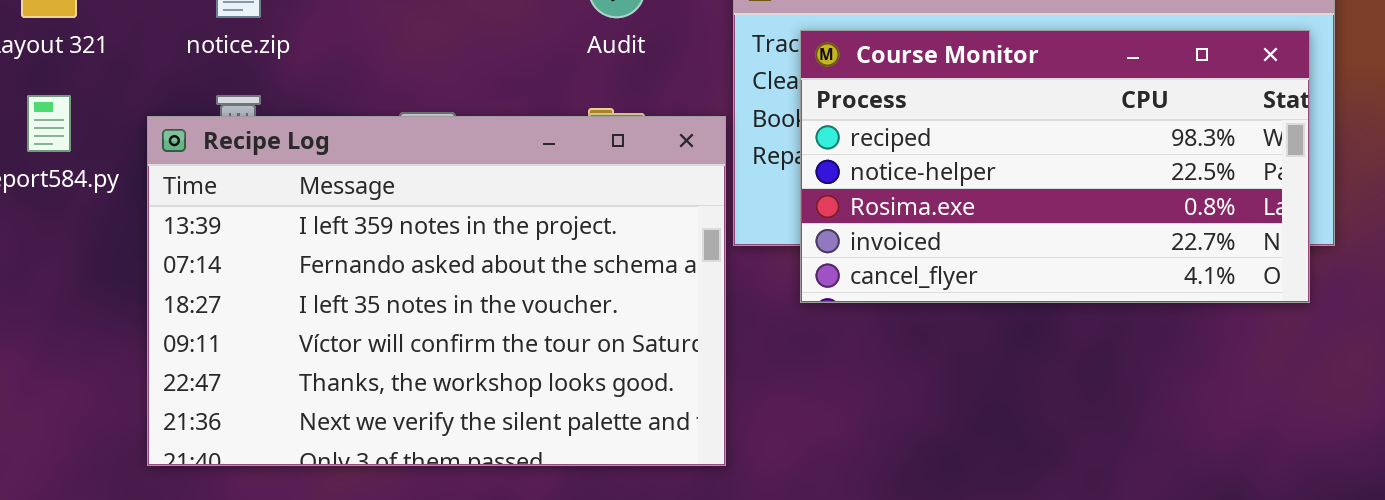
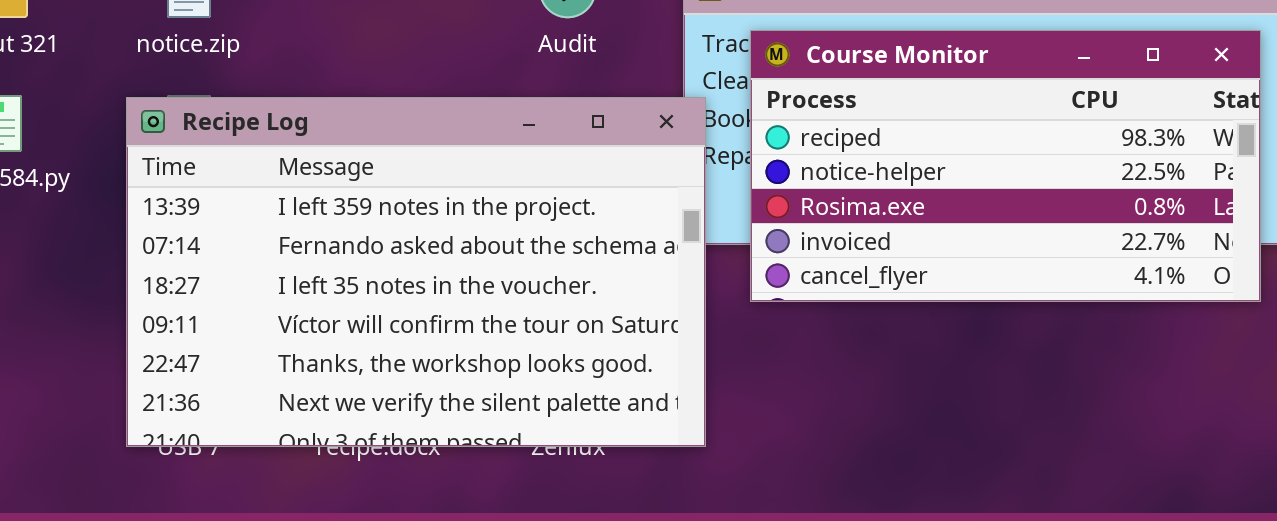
Recipe Log: [147,116,726,466] -> [126,97,706,447], moved

